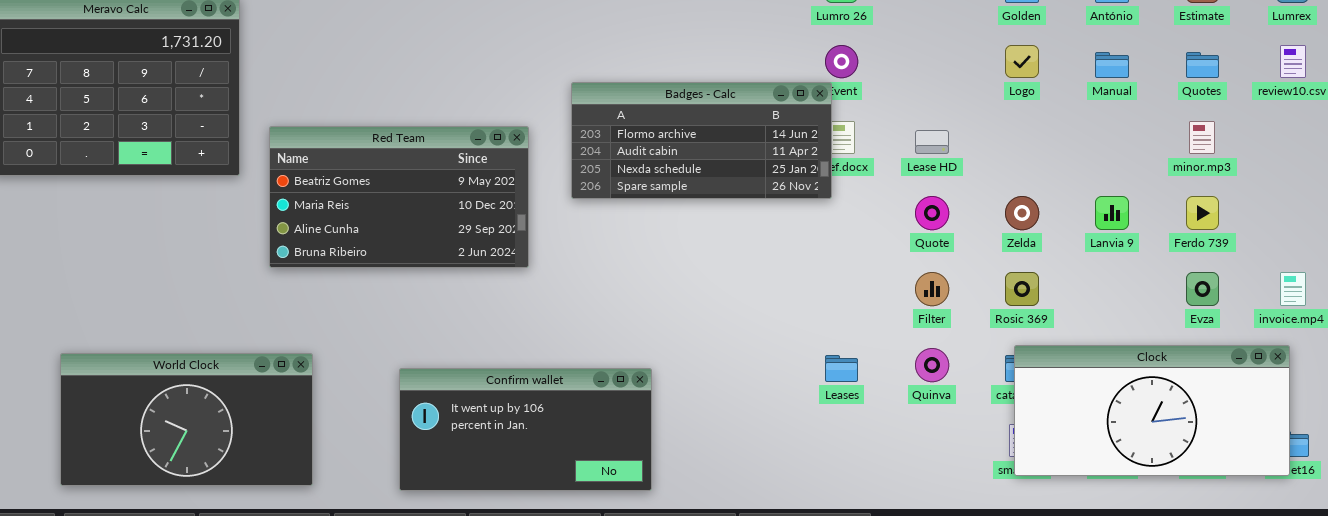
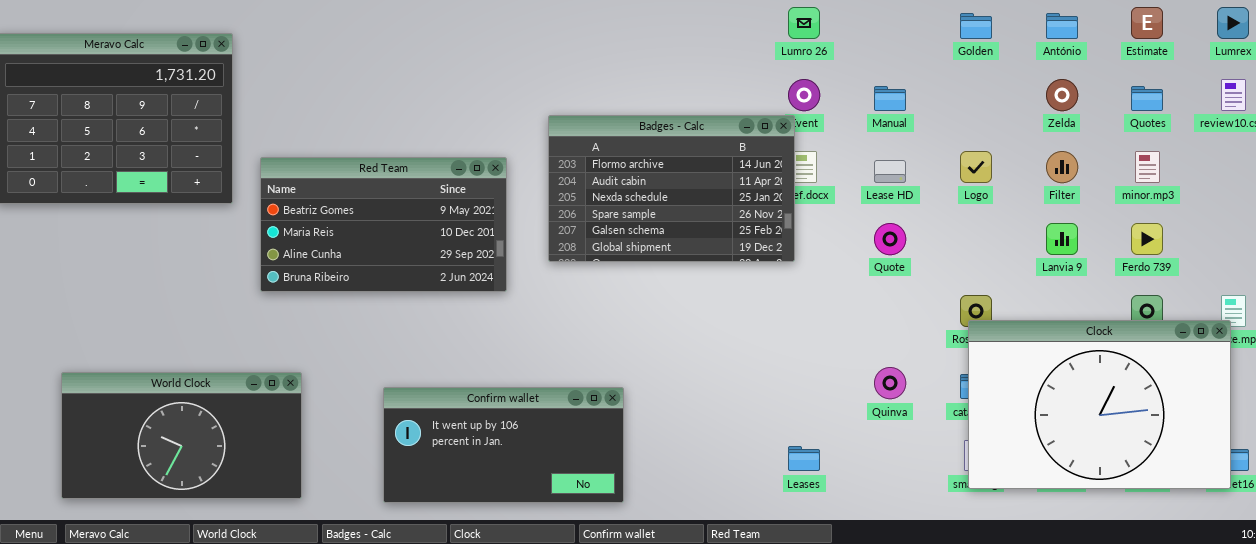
Logo: [1005,45,1039,78] -> [960,151,992,183], moved
Manual: [1095,52,1129,78] -> [874,86,906,111], moved
Badges - Calc: [571,82,832,199] -> [548,115,795,262], resized
Zelda: [1005,196,1039,230] -> [1046,79,1078,111], moved
Filter: [915,272,949,306] -> [1046,151,1078,183], moved
Clock: [1014,345,1290,476] -> [968,320,1231,489], resized
Leases: [825,355,858,382] -> [788,446,820,471], moved

